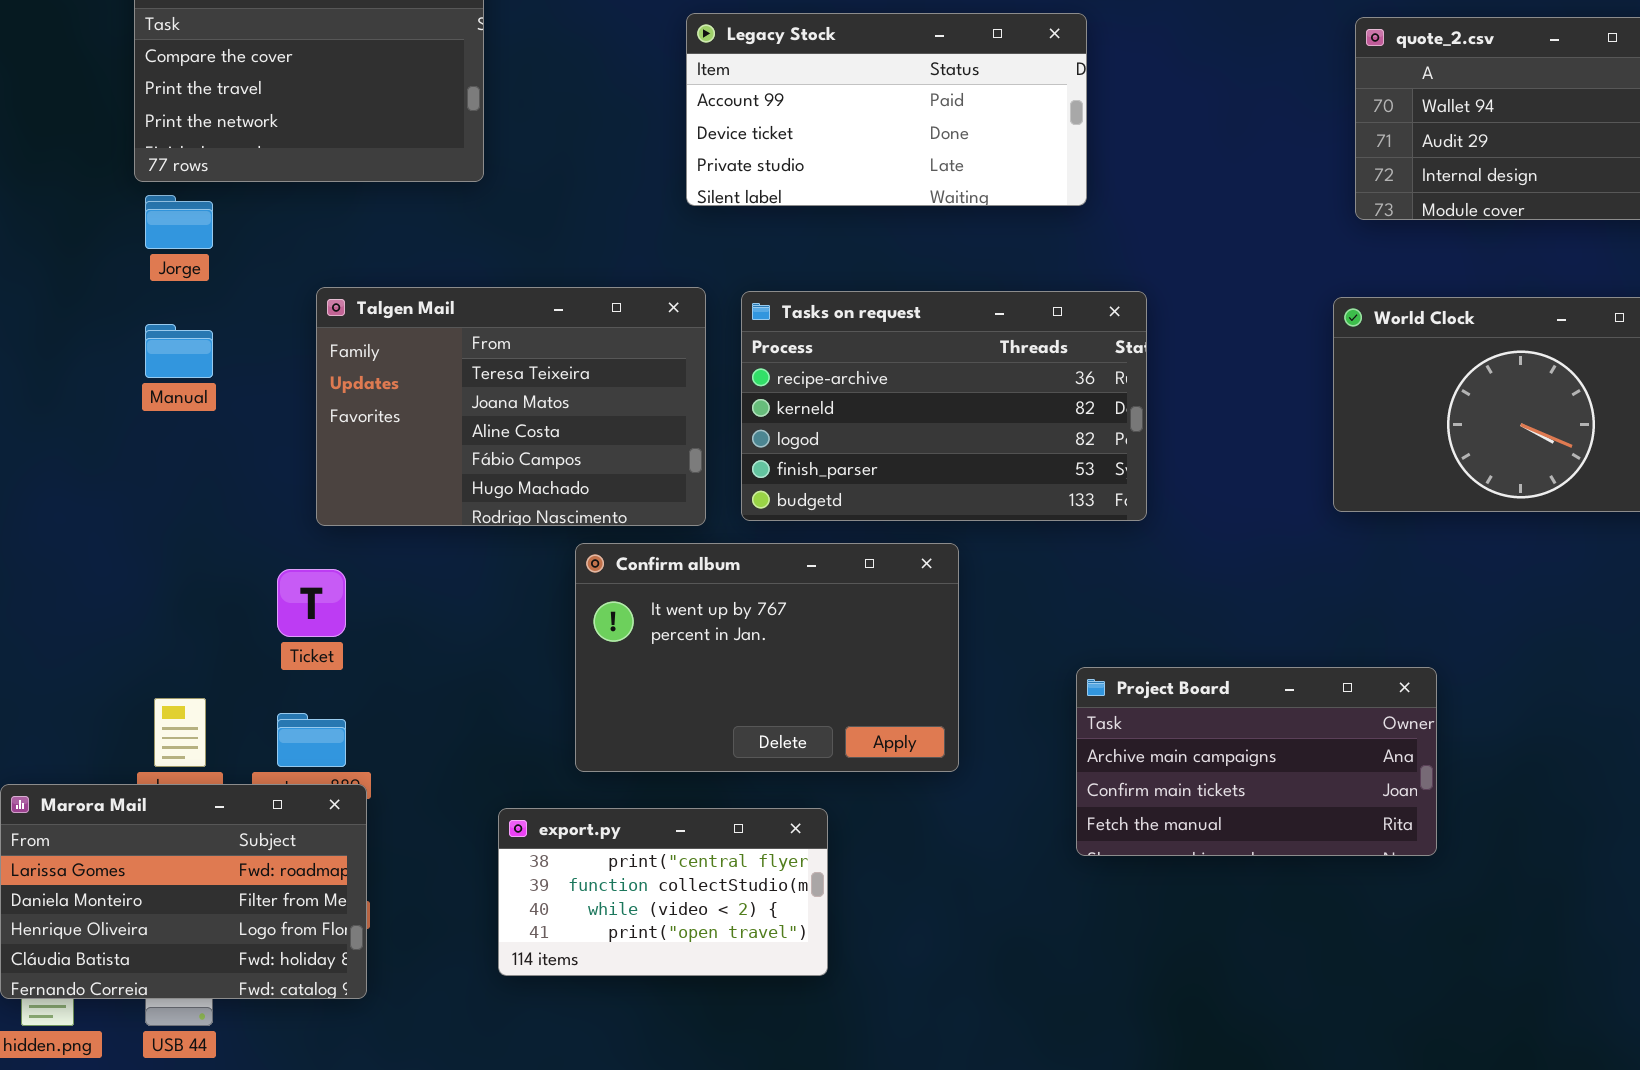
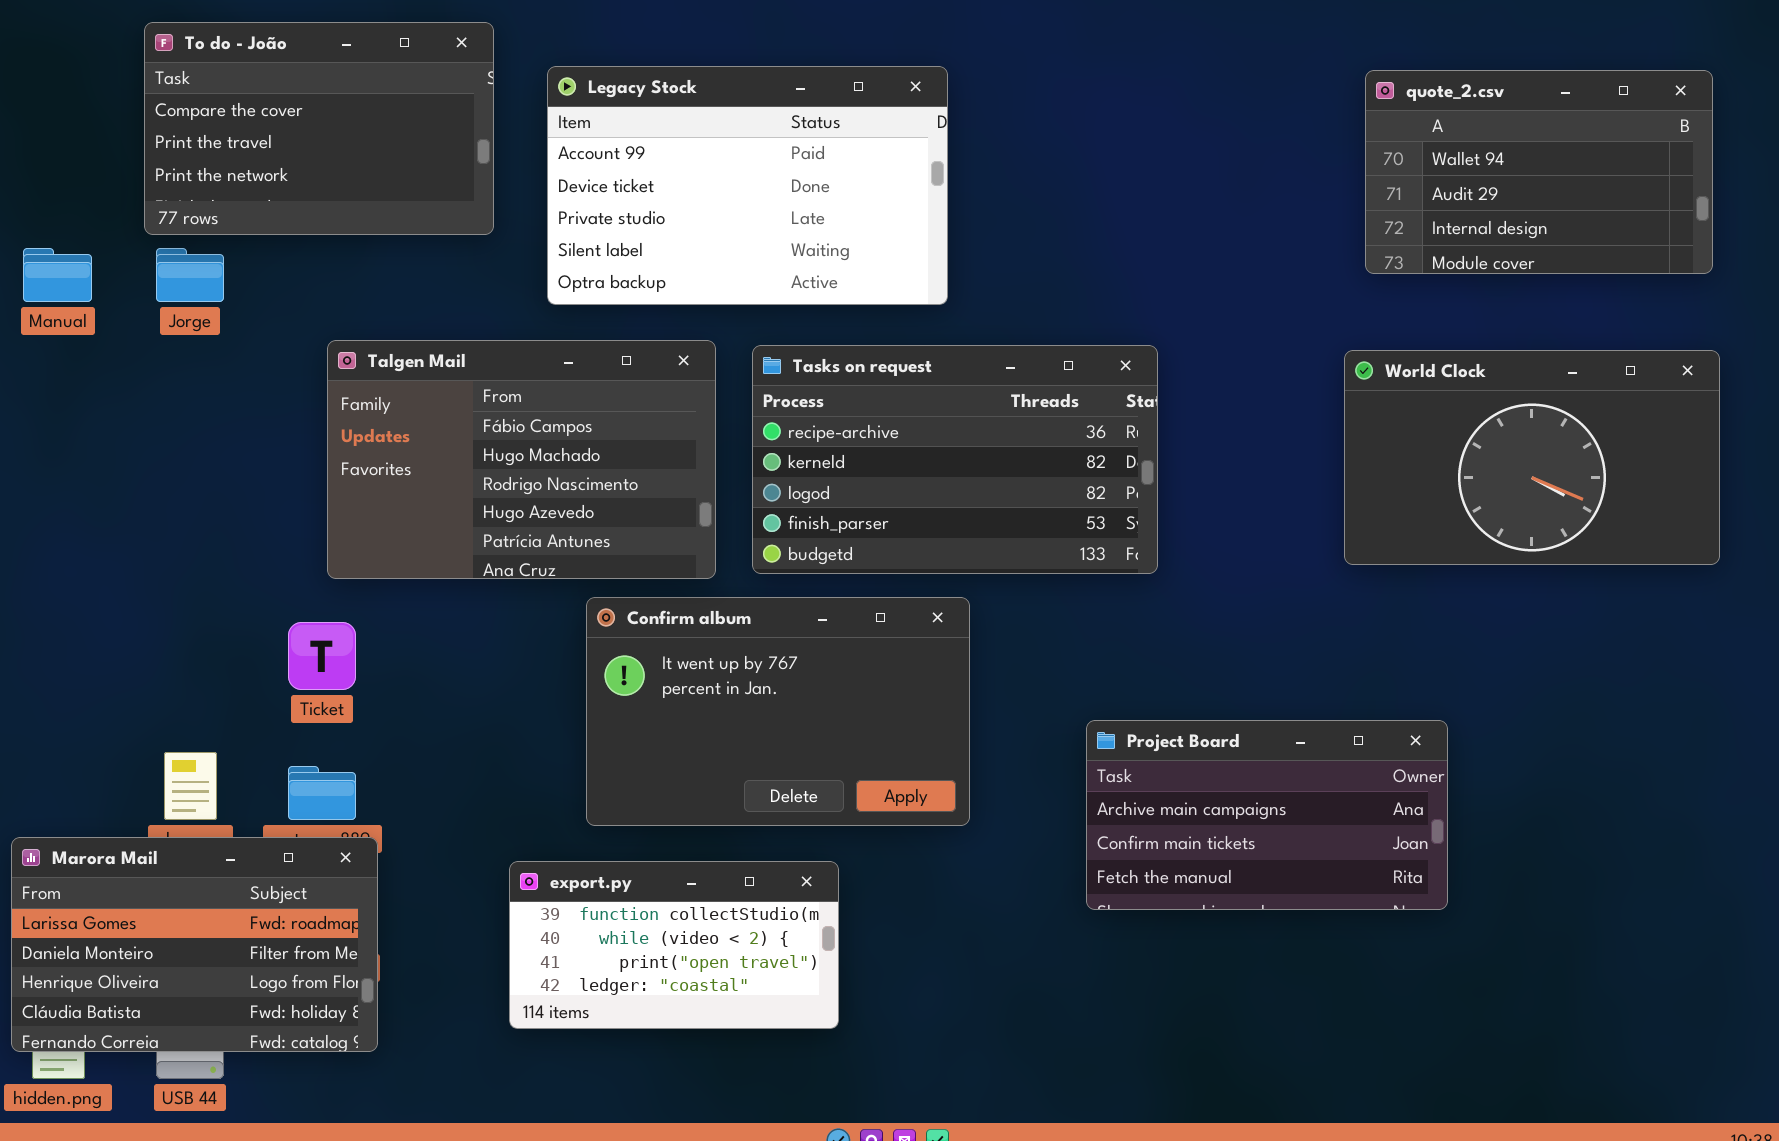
Legacy Stock: [686,13,1087,206] -> [547,66,948,305], moved, resized
Talgen Mail: [316,287,706,526] -> [327,340,716,579], scrolled down 3 rows
Manual: [145,324,213,378] -> [23,248,92,302], moved
export.py: [498,808,828,976] -> [509,861,839,1029], scrolled down 1 row

